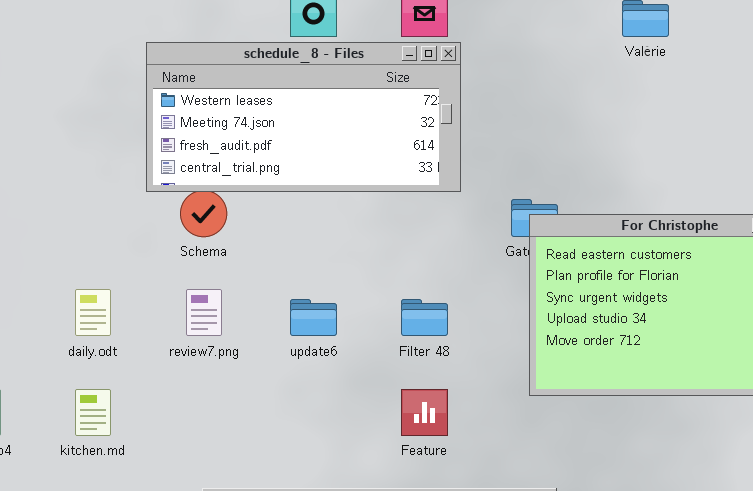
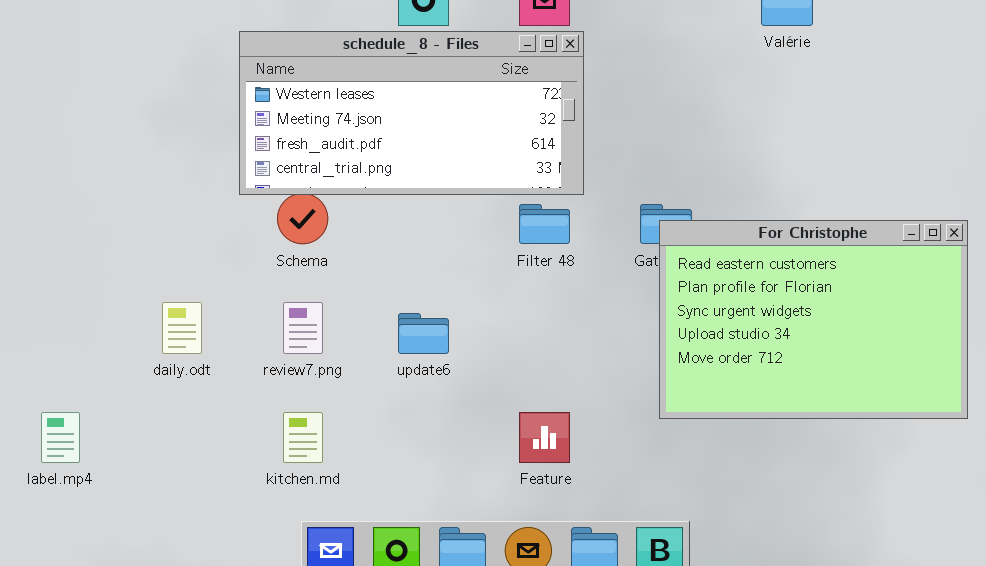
Filter 48: [401,299,448,336] -> [519,204,570,244], moved
kitchen.md: [75,389,111,436] -> [283,412,323,463], moved

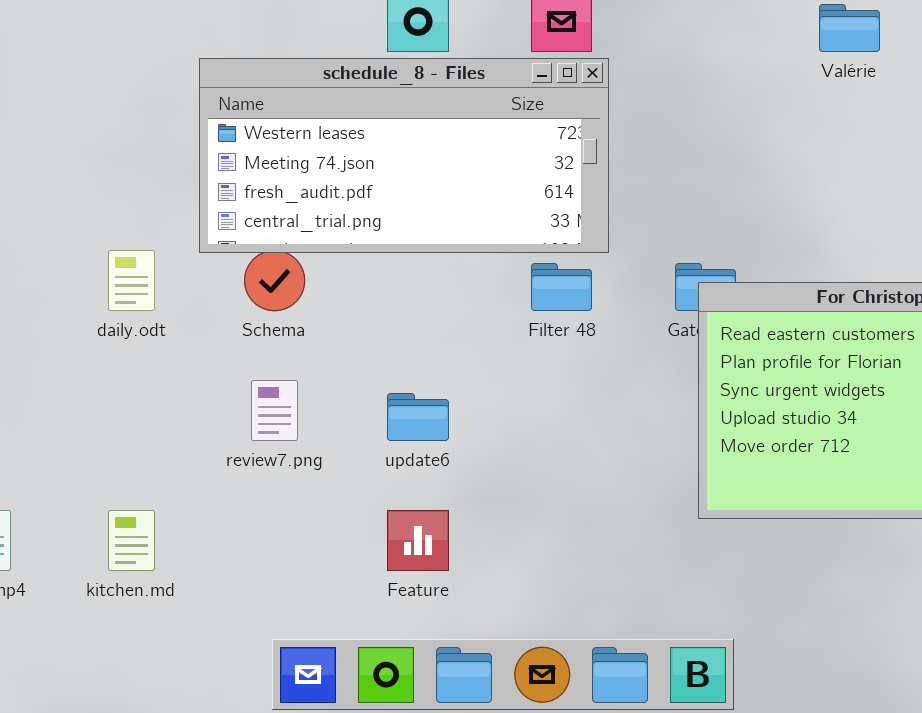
daily.odt: [162,302,202,354] -> [108,250,155,311], moved
kitchen.md: [283,412,323,463] -> [108,510,155,571], moved
Feature: [519,412,570,463] -> [387,510,449,571], moved

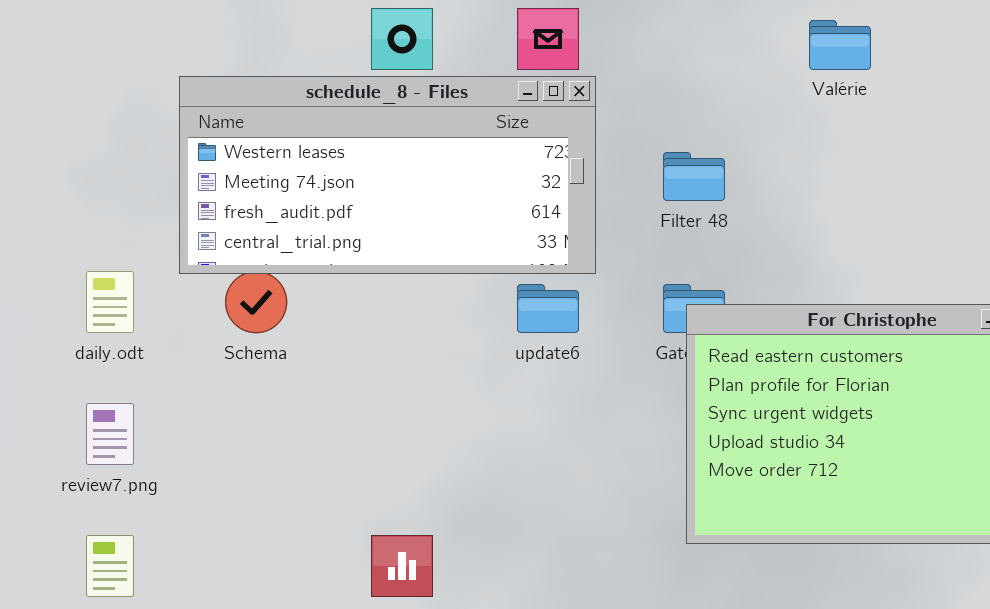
Filter 48: [531,263,592,311] -> [663,152,725,201], moved
review7.png: [251,380,298,441] -> [86,403,134,465], moved
update6: [387,393,449,441] -> [517,284,579,333], moved

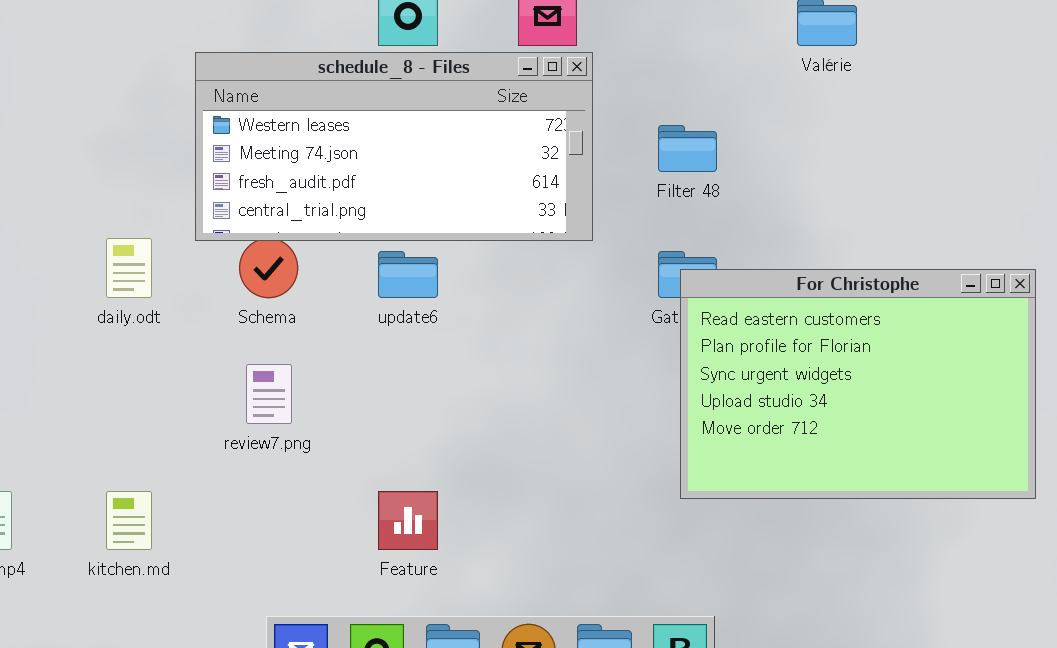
update6: [517,284,579,333] -> [378,251,438,298], moved
review7.png: [86,403,134,465] -> [246,364,292,424], moved

